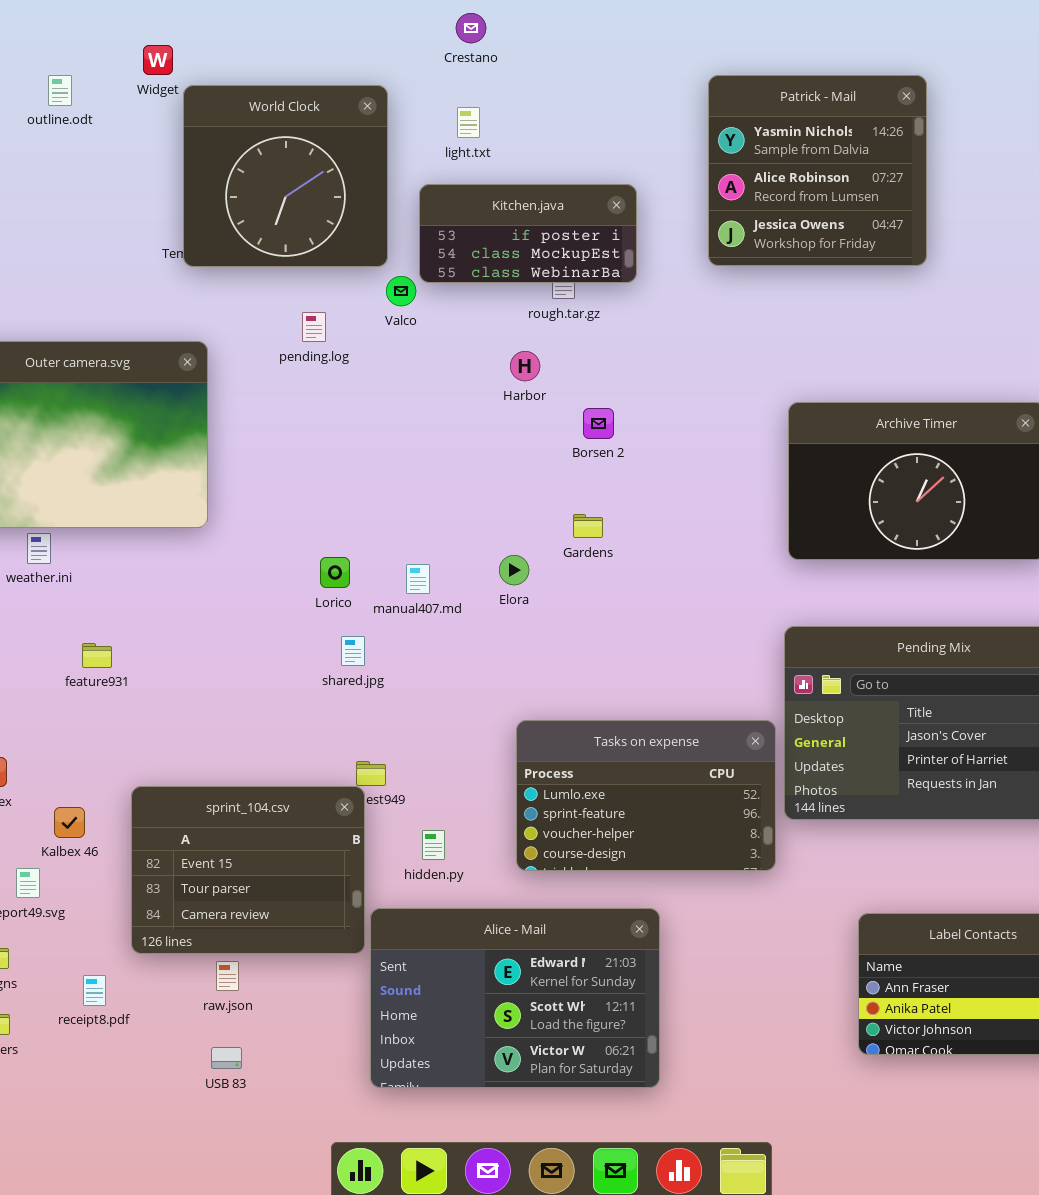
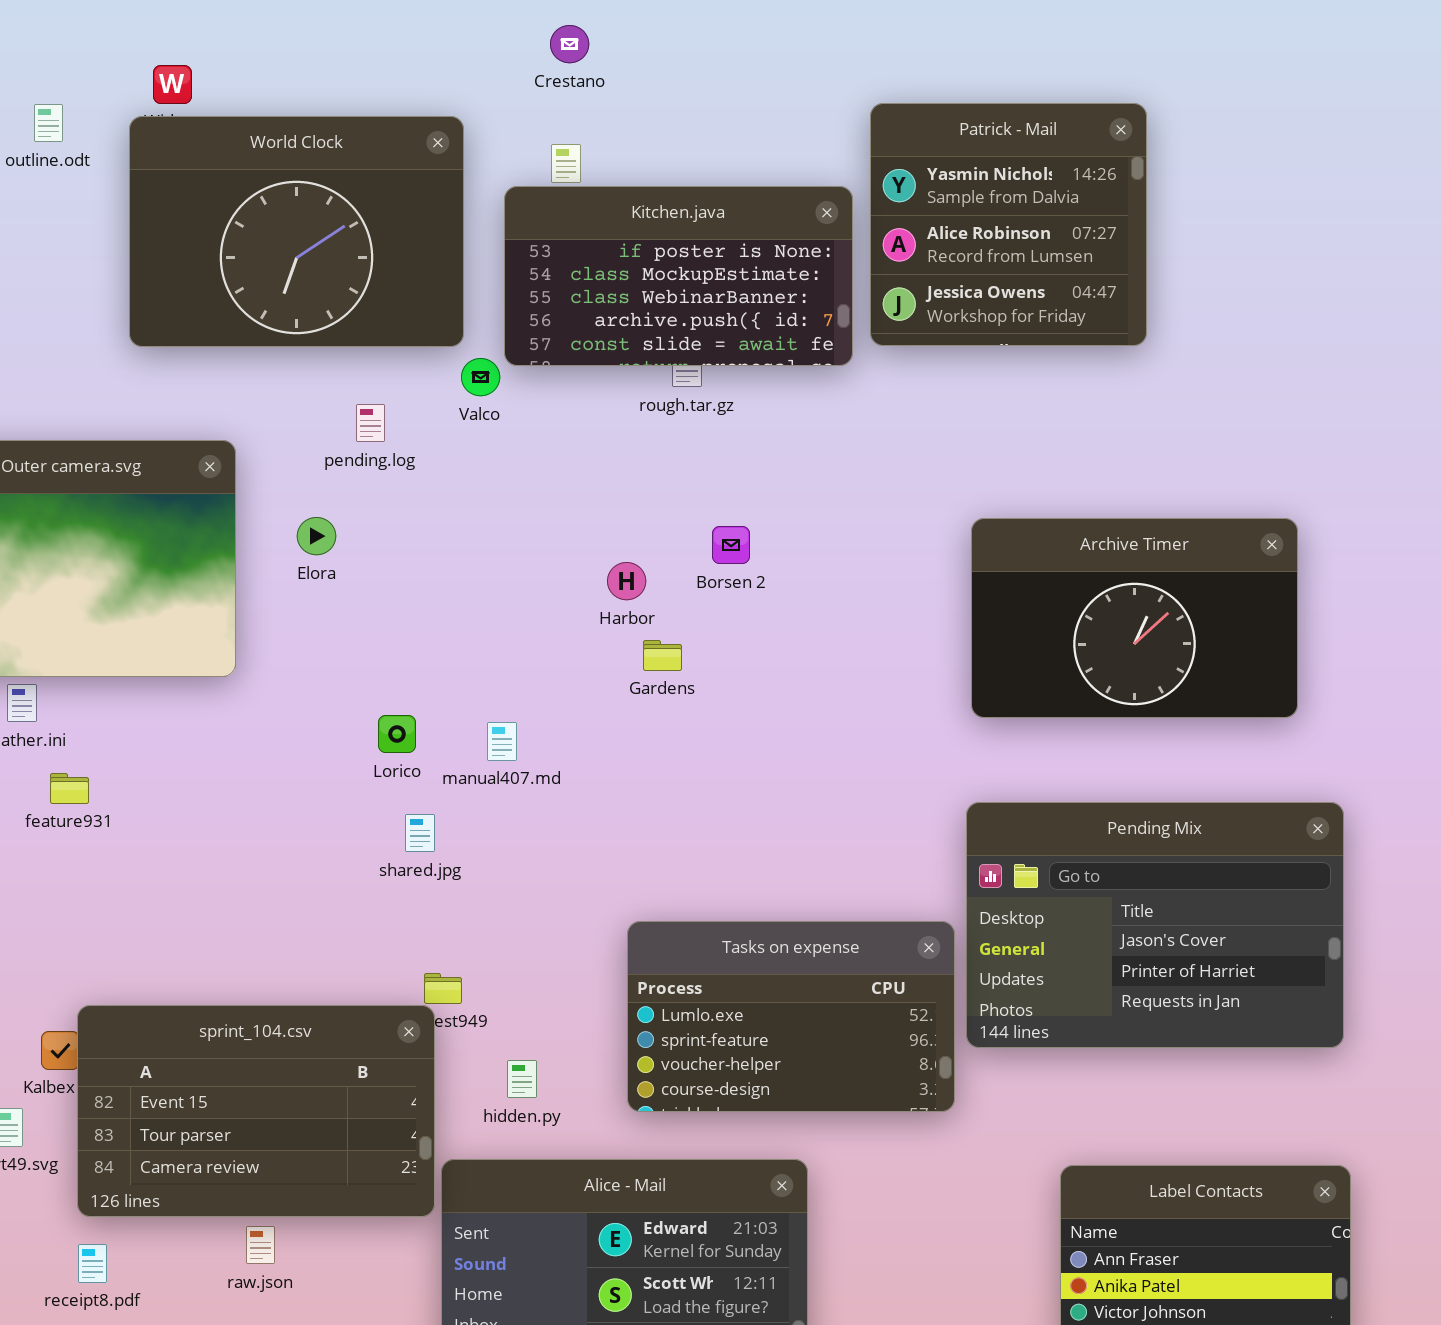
World Clock: [183,85,388,267] -> [129,116,464,347], resized
Kitchen.java: [419,184,637,283] -> [504,186,853,366], resized
Harbor: [510,351,540,381] -> [607,562,646,600], moved
Gardens: [573,514,603,538] -> [643,640,682,671], moved
Elora: [499,555,529,585] -> [297,517,336,555], moved
feature931: [82,643,112,668] -> [50,773,89,804], moved
sprint_104.csv: [131,786,365,954] -> [77,1005,435,1217], resized

